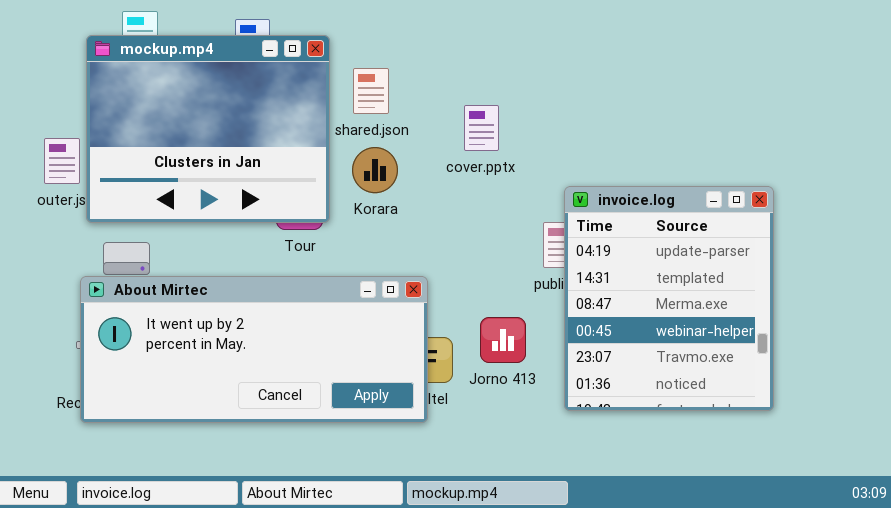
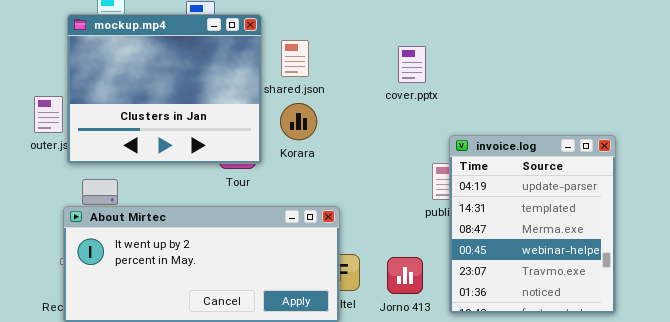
cover.pptx: [464,105,499,151] -> [398,46,426,83], moved
Jorno 413: [480,317,526,363] -> [387,257,423,294], moved

